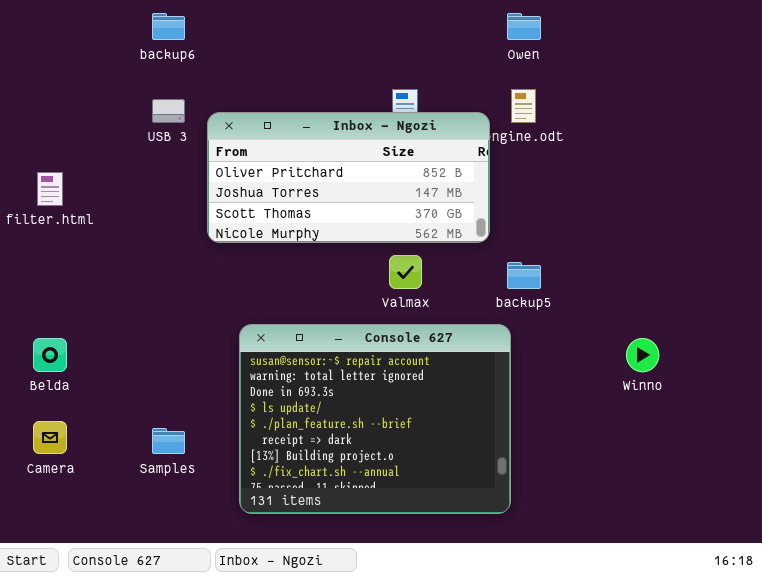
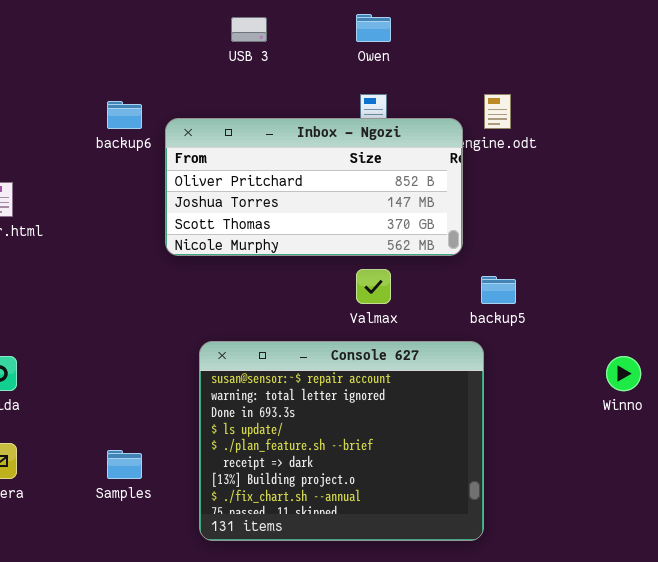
backup6: [152,13,185,40] -> [107,101,142,129], moved
Owen: [507,13,541,40] -> [356,14,391,42], moved
USB 3: [152,99,185,123] -> [231,17,267,42], moved

